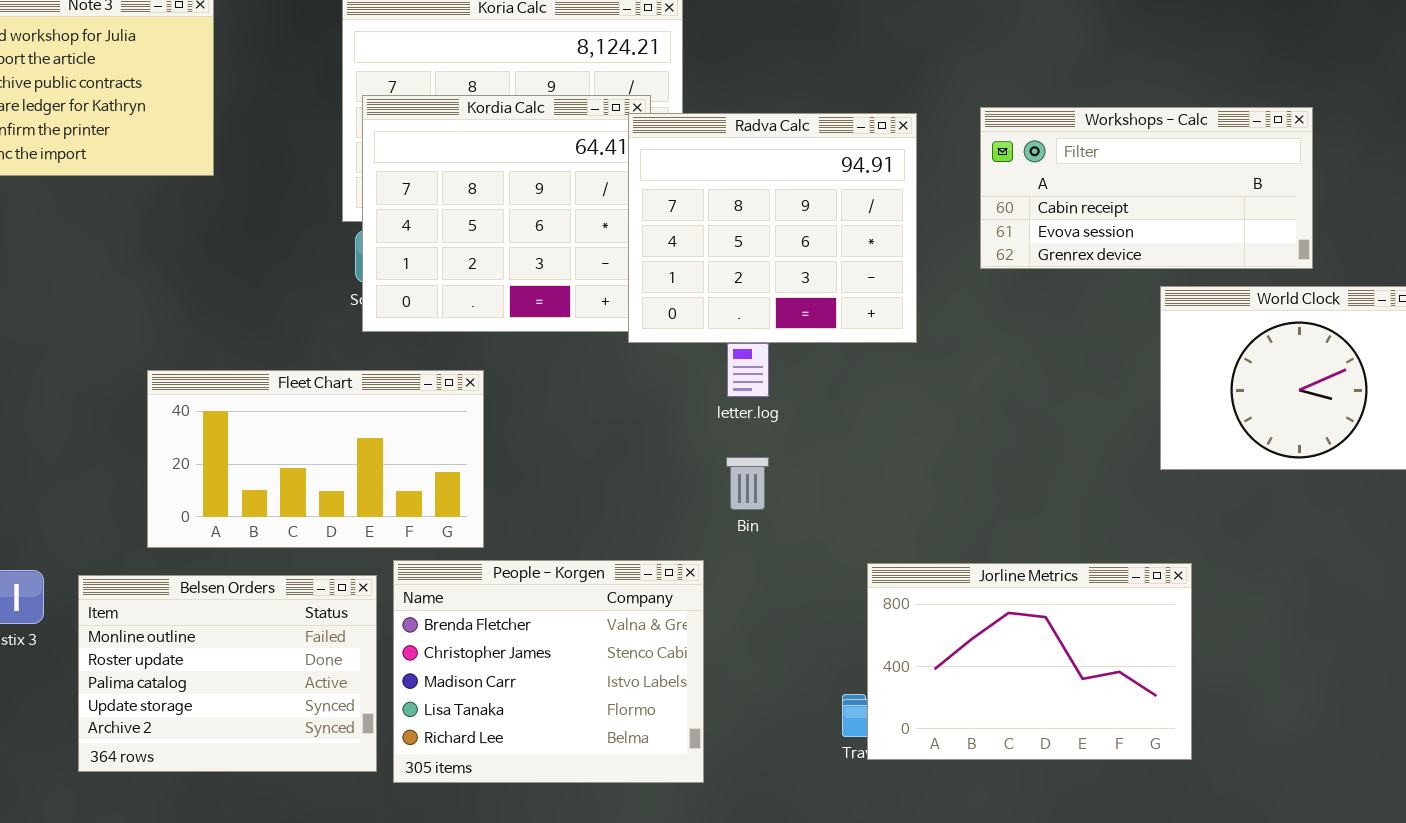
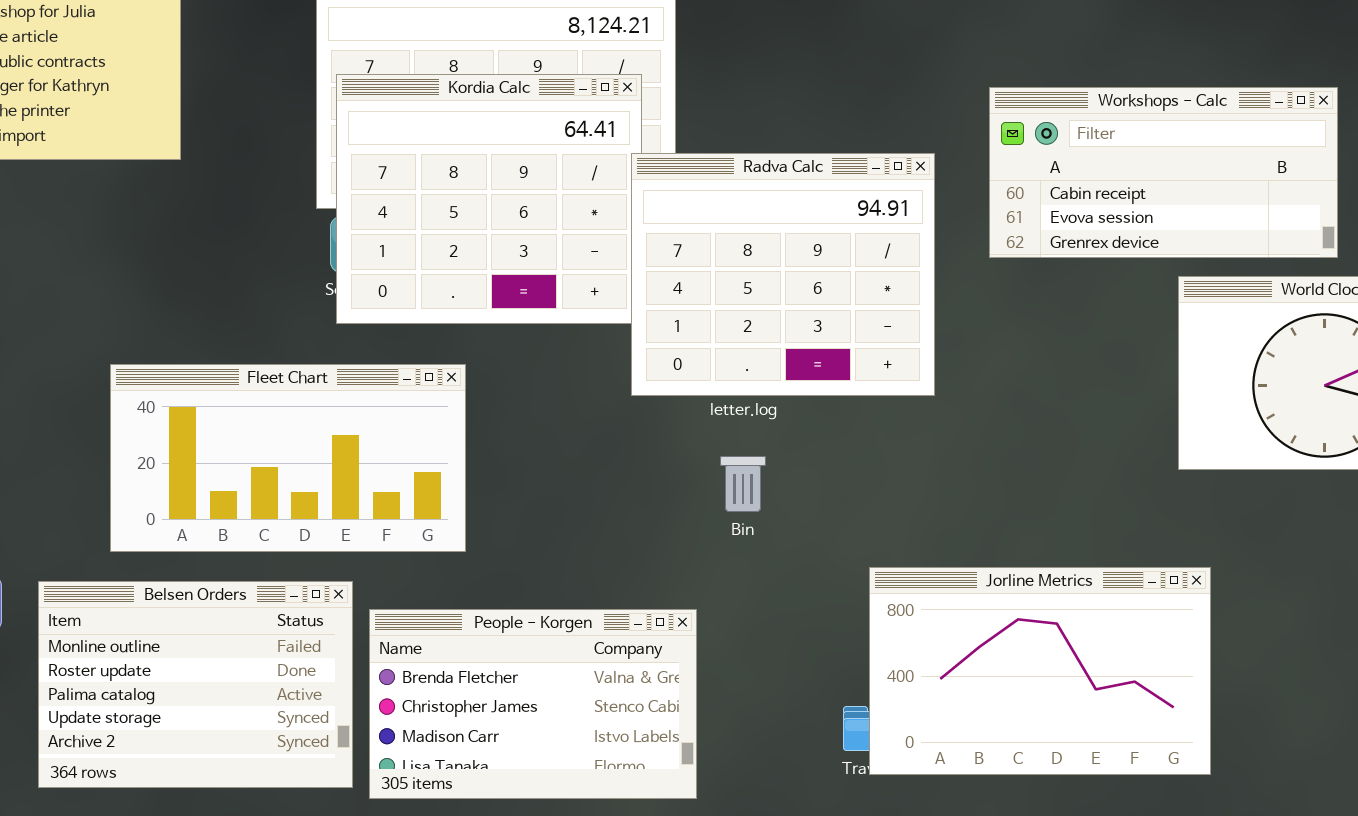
Radva Calc: [628,113,917,343] -> [631,153,935,396], moved
People - Korgen: [393,560,704,783] -> [369,609,697,799], resized

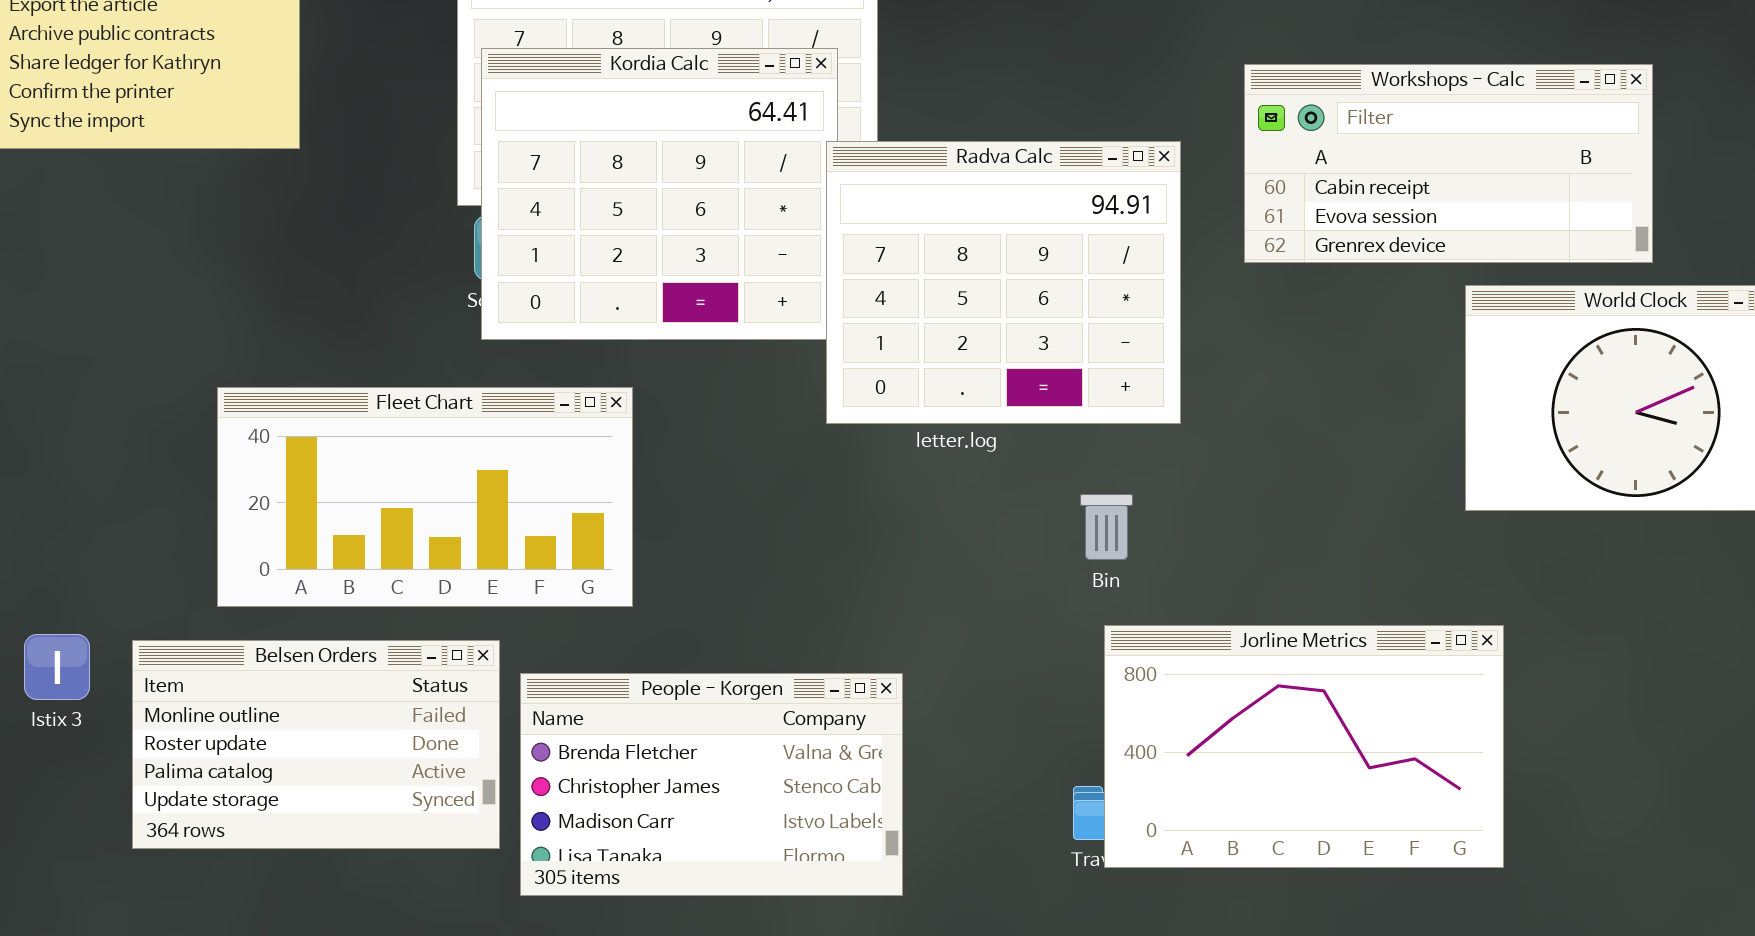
Bin: [720,456,766,512] -> [1080,494,1133,560], moved
Belsen Orders: [38,581,353,788] -> [132,640,500,849], resized

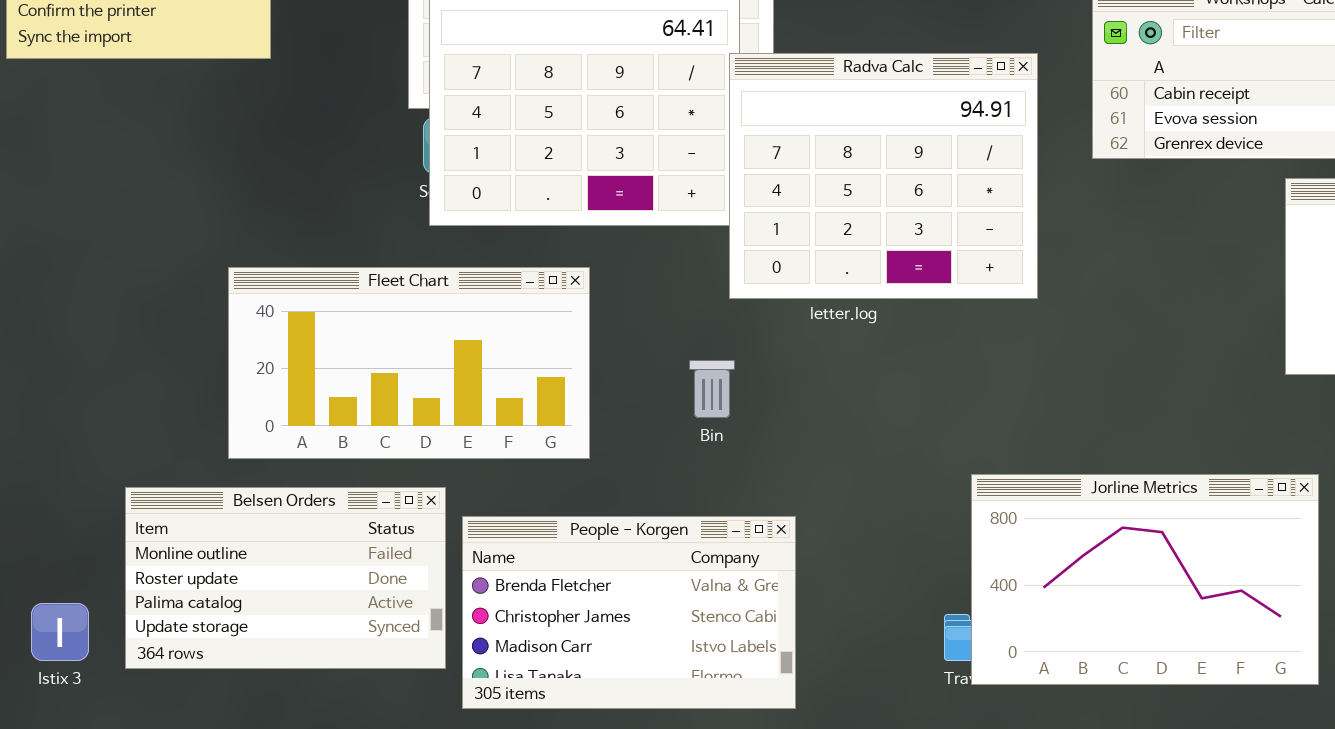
Fleet Chart: [217,387,633,607] -> [228,267,590,459], moved
Bin: [1080,494,1133,560] -> [689,360,735,418], moved
Istix 3: [24,634,90,700] -> [31,603,89,661], moved

